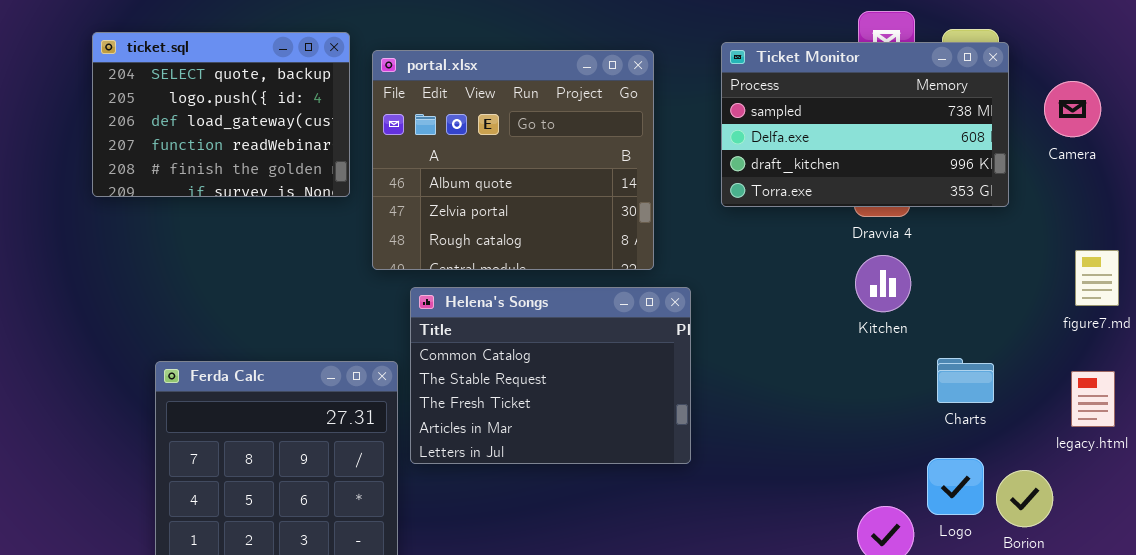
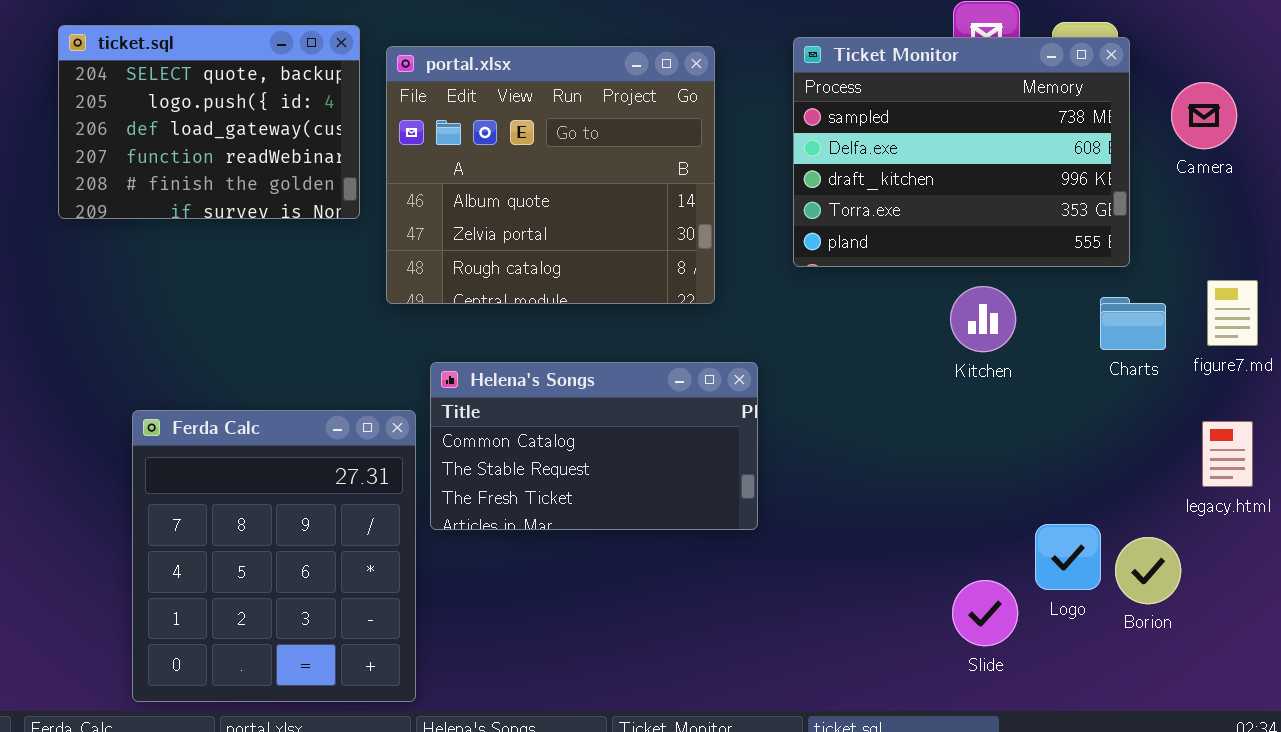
Ticket Monitor: [721,42,1009,207] -> [793,37,1130,267], resized
Helena's Songs: [410,287,691,464] -> [430,362,758,530], resized
Charts: [937,358,994,403] -> [1100,297,1166,350], moved

